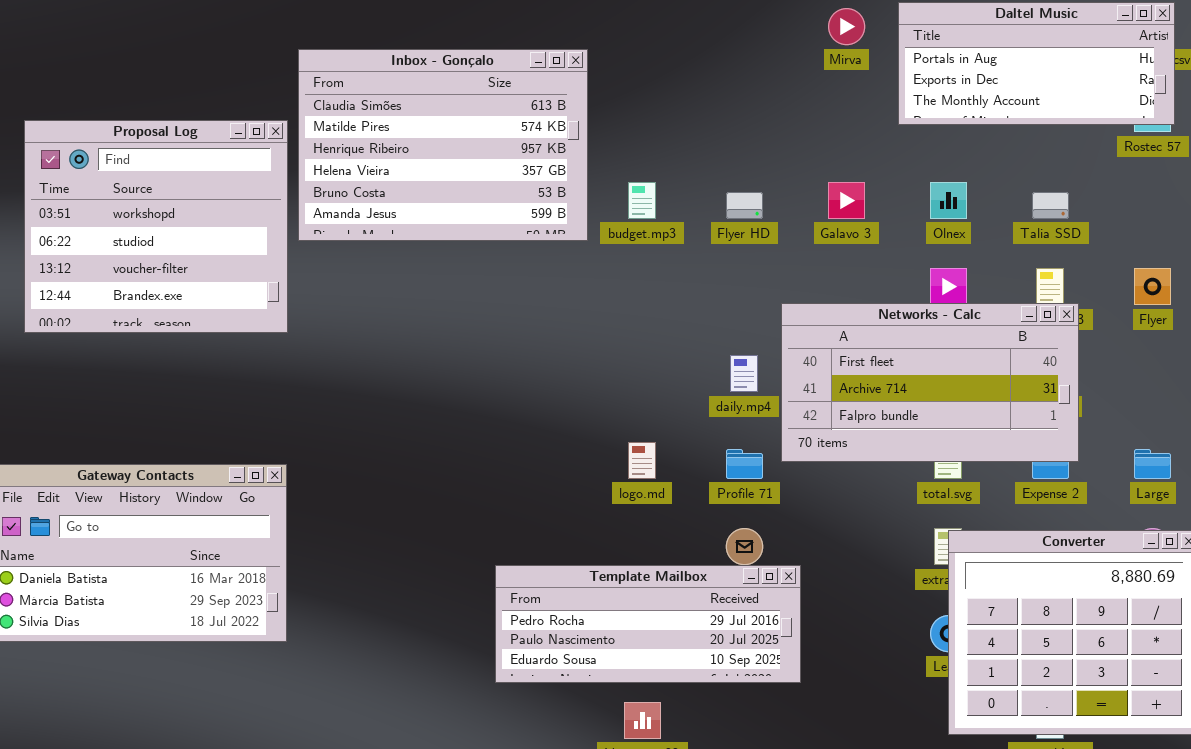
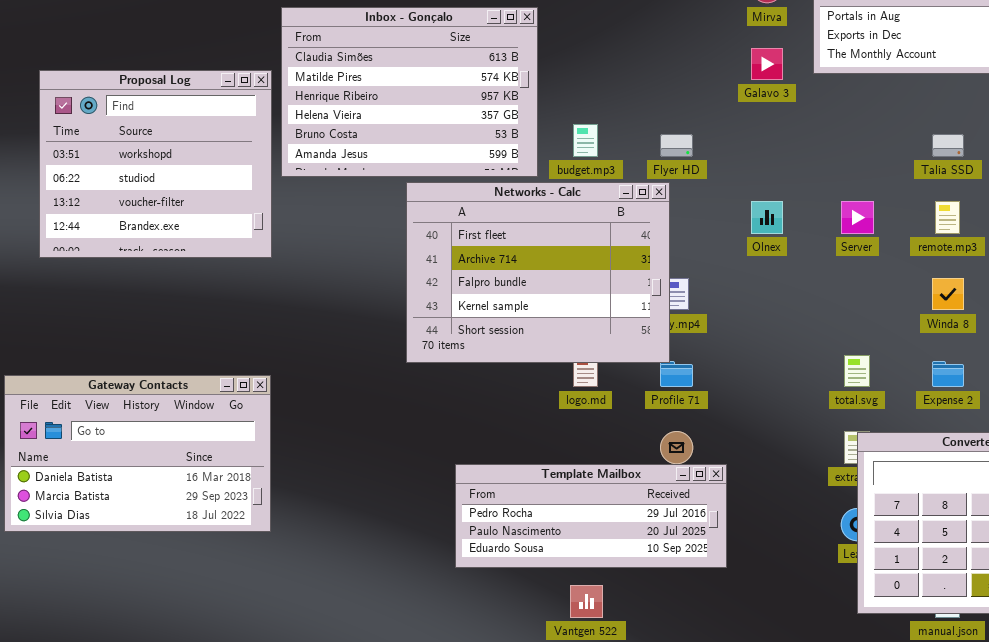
Galavo 3: [828,182,865,219] -> [751,48,783,80], moved
Olnex: [930,182,967,219] -> [751,201,783,234], moved
Networks - Calc: [781,303,1079,462] -> [406,182,670,363], moved, resized

